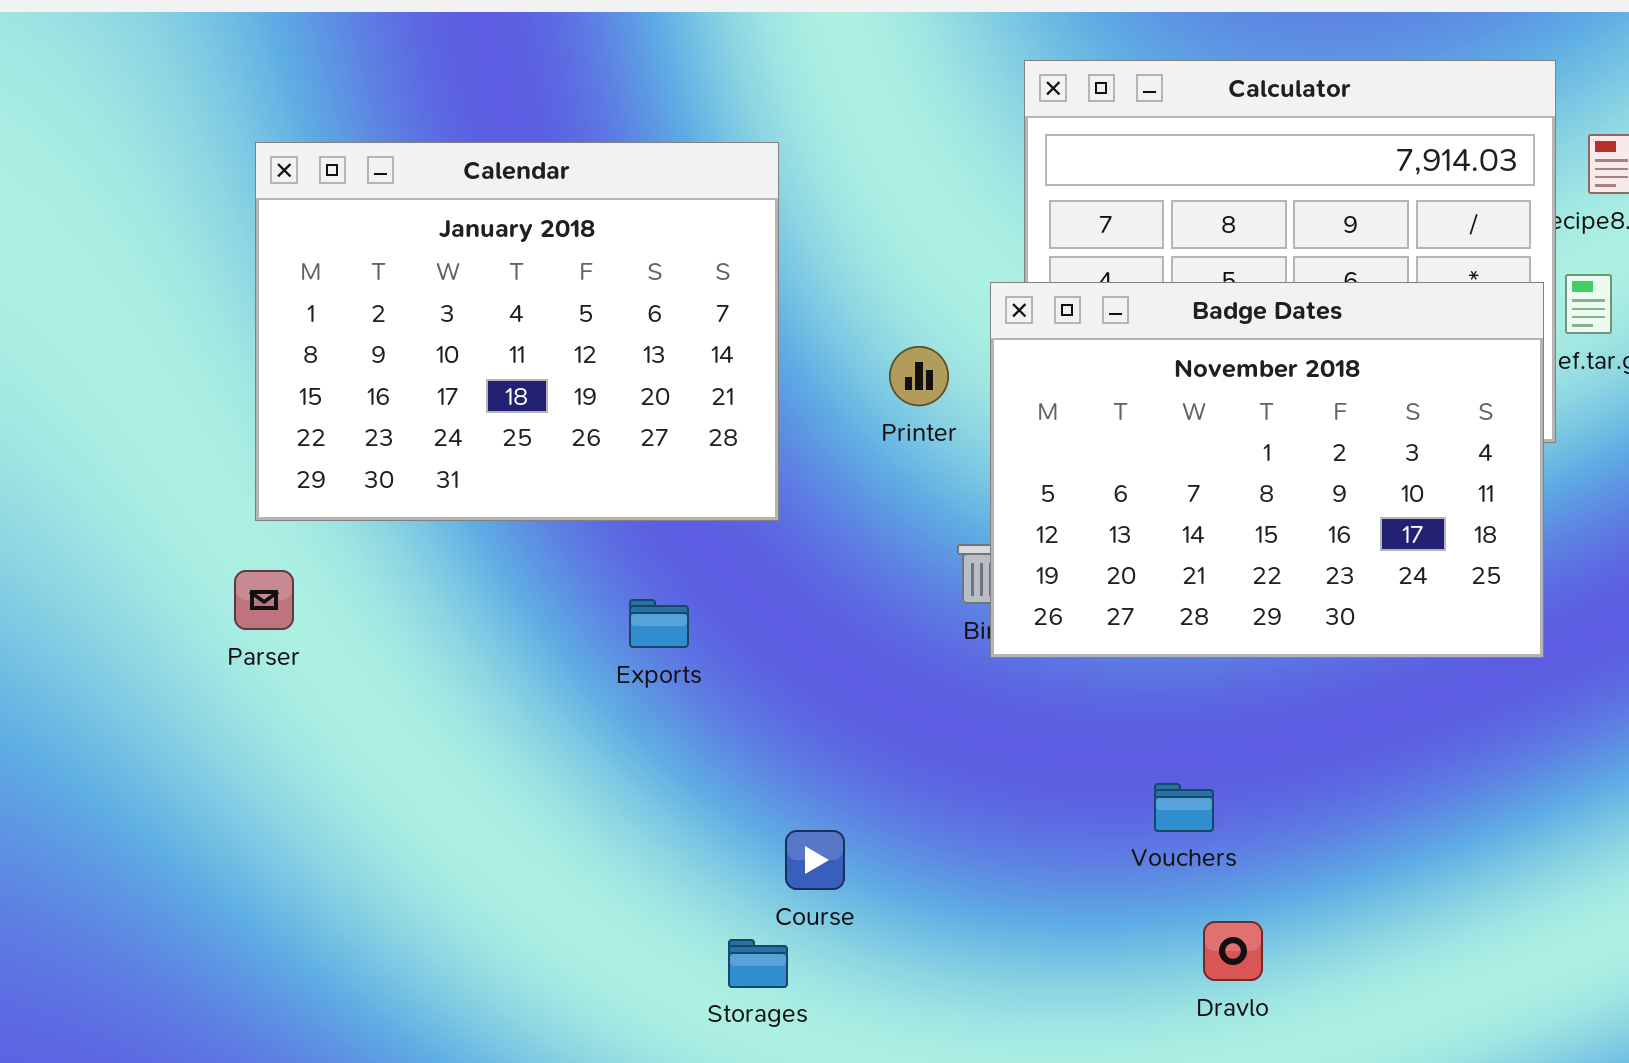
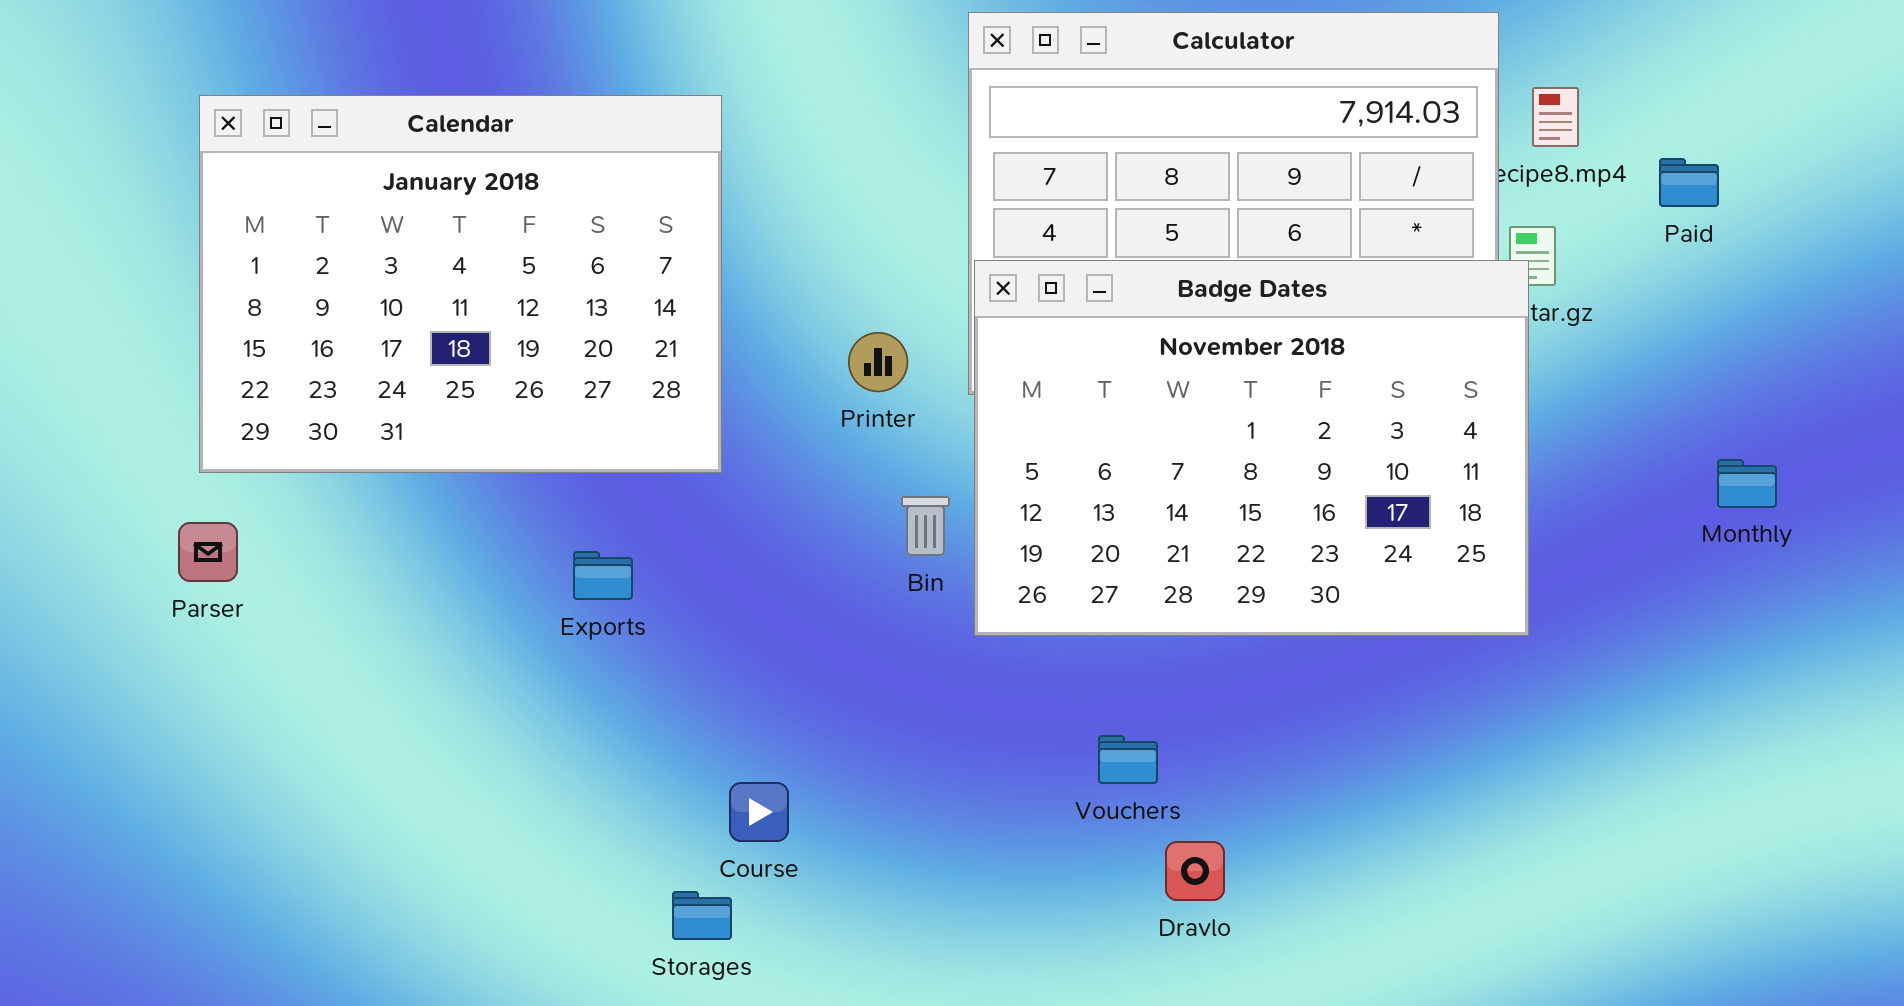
Badge Dates: [990,282,1544,658] -> [974,260,1529,636], moved
Printer: [889,346,949,406] -> [848,332,908,392], moved
Dravlo: [1203,921,1263,981] -> [1165,841,1225,901], moved

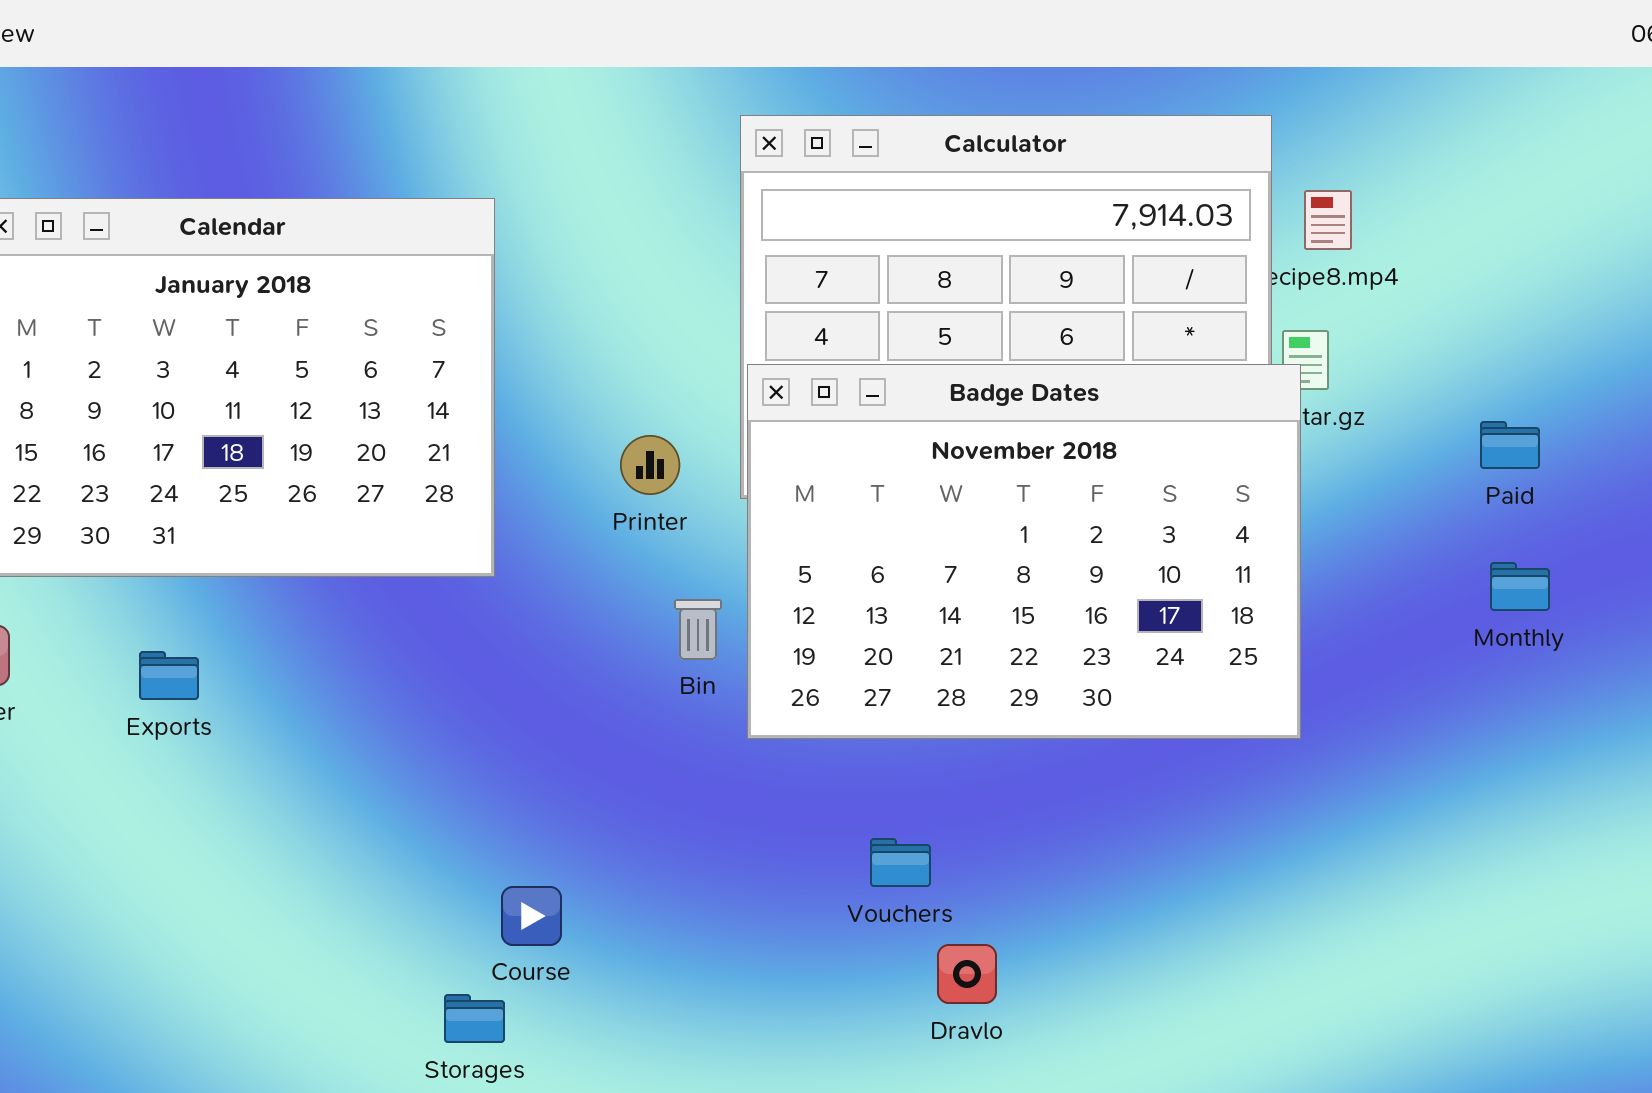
Paid: [1659,158,1719,207] -> [1480,421,1540,469], moved
Exports: [573,551,633,600] -> [139,651,199,700], moved

